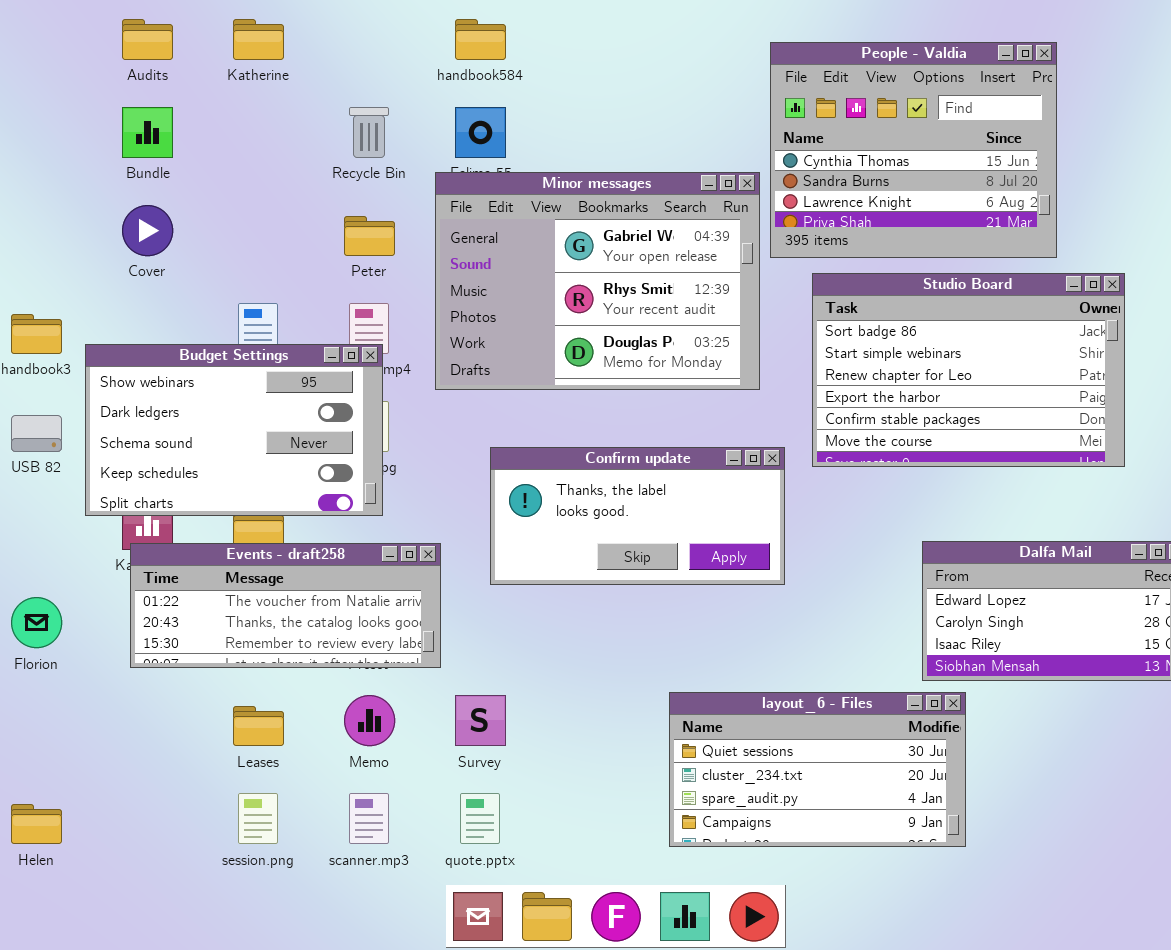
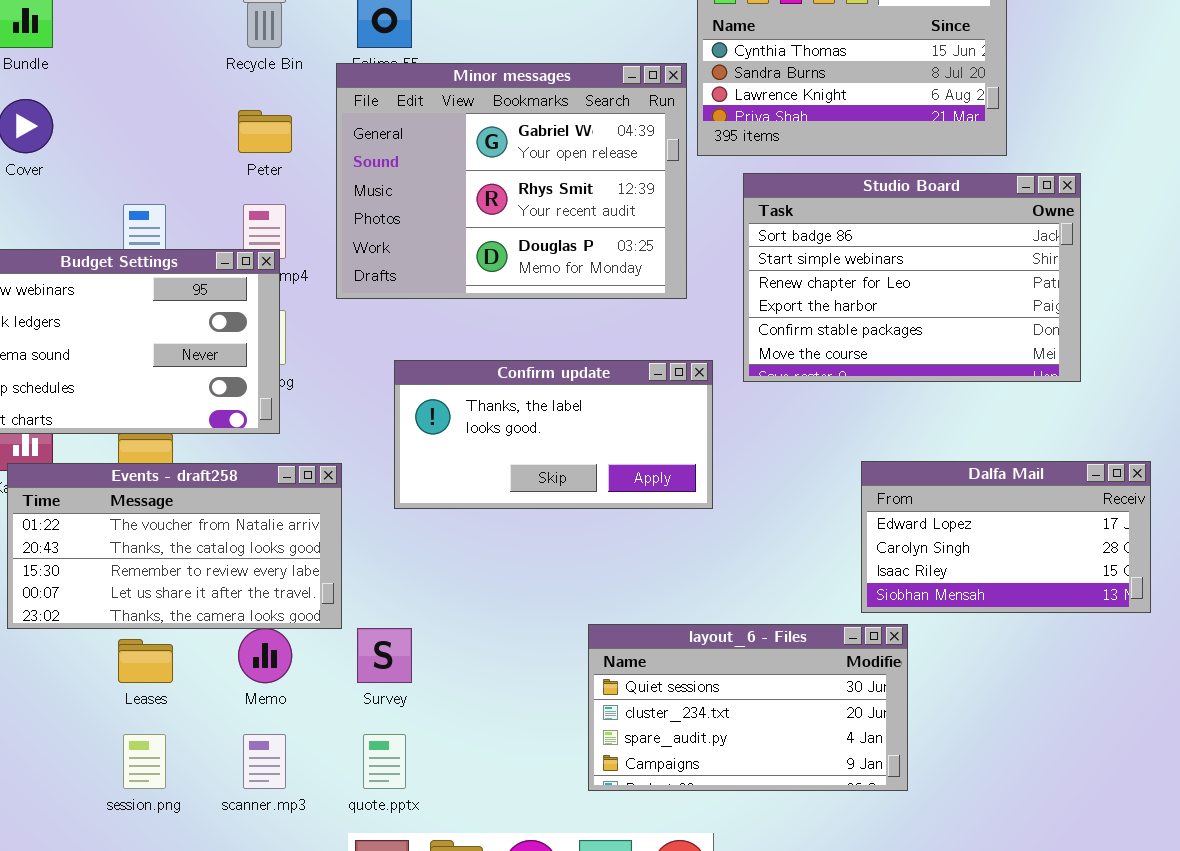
Events - draft258: [130,543,441,668] -> [7,463,342,629], resized

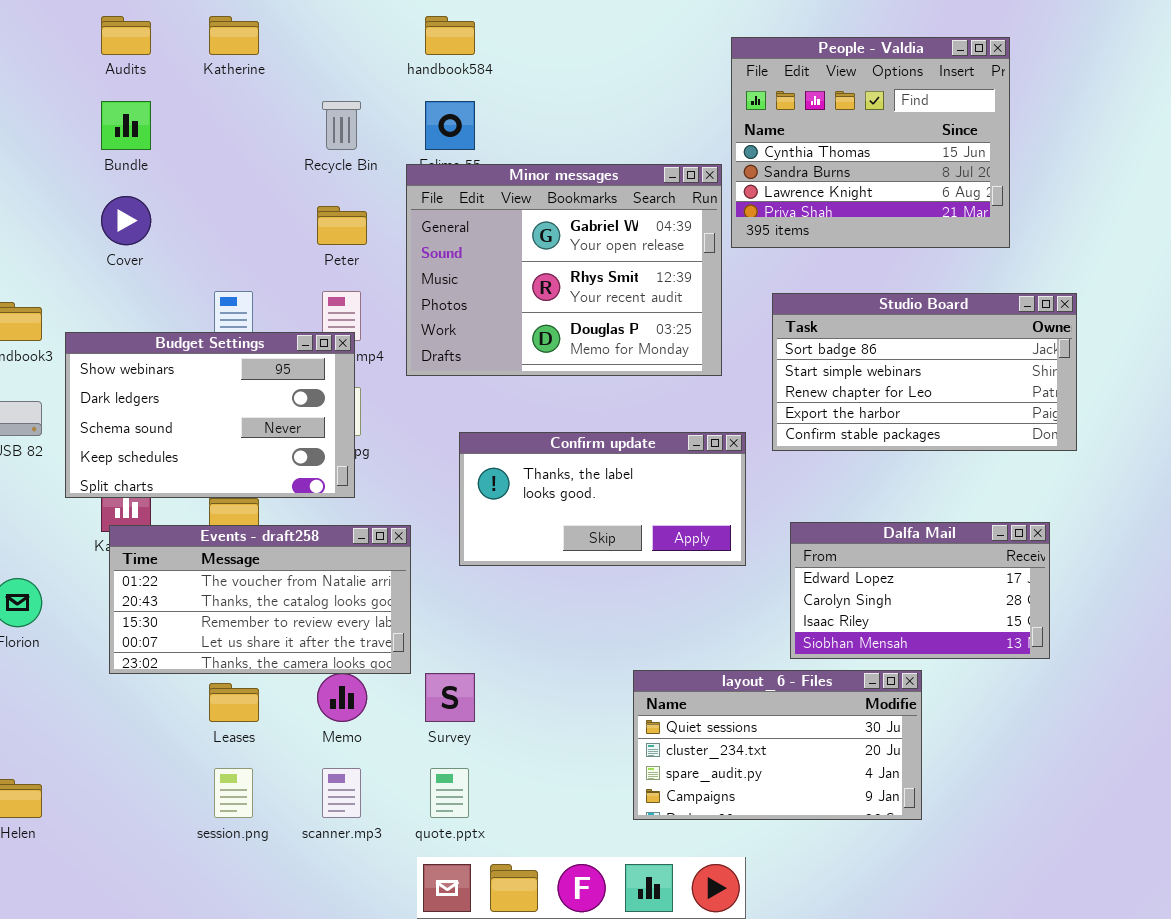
Studio Board: [743,173,1081,382] -> [772,293,1077,451], resized
Dalfa Mail: [861,461,1151,613] -> [790,522,1050,659], moved

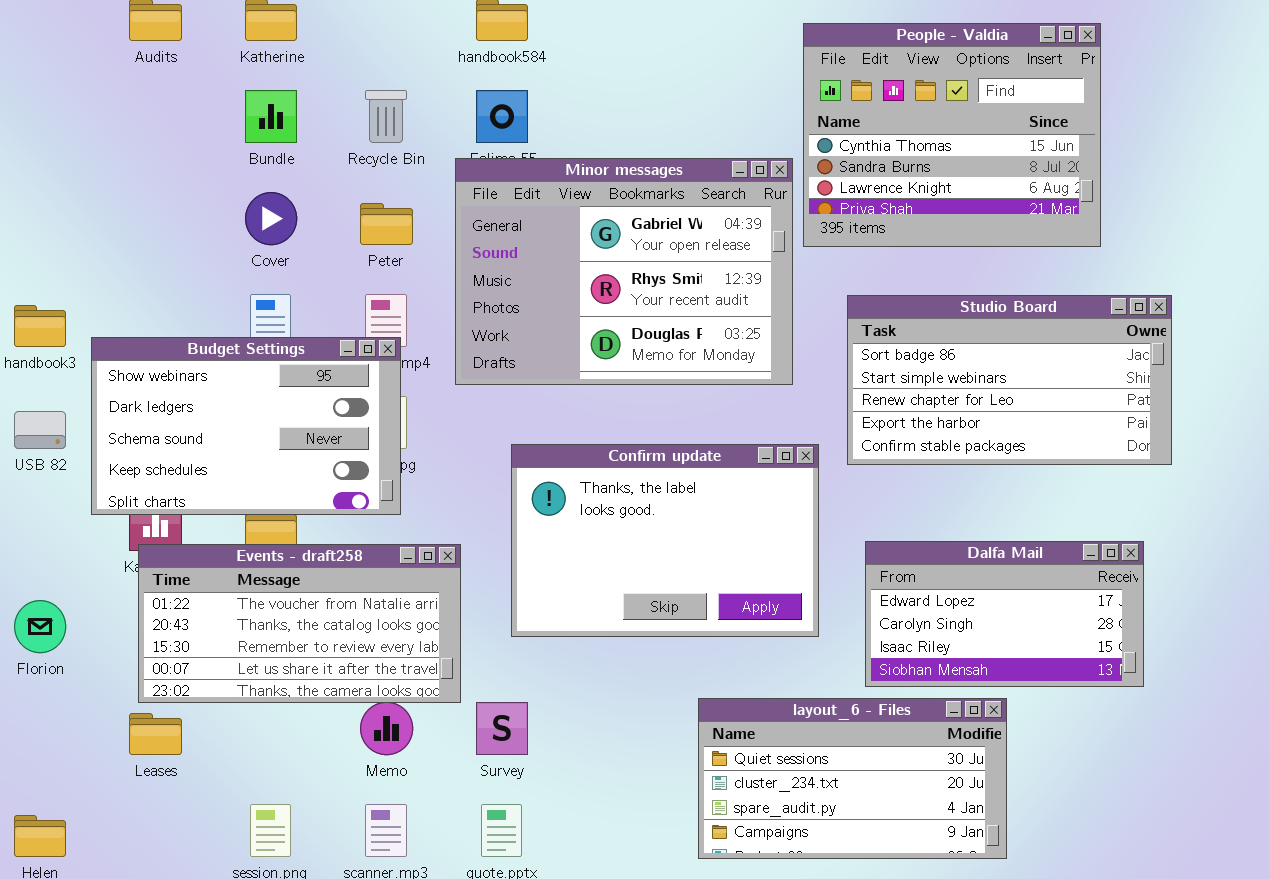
Bundle: [101,101,151,150] -> [245,90,297,143], moved
Cover: [101,196,151,245] -> [245,192,297,245], moved
Confirm update: [459,432,746,566] -> [511,444,819,637], resized
Leases: [209,683,259,722] -> [129,713,182,755], moved

